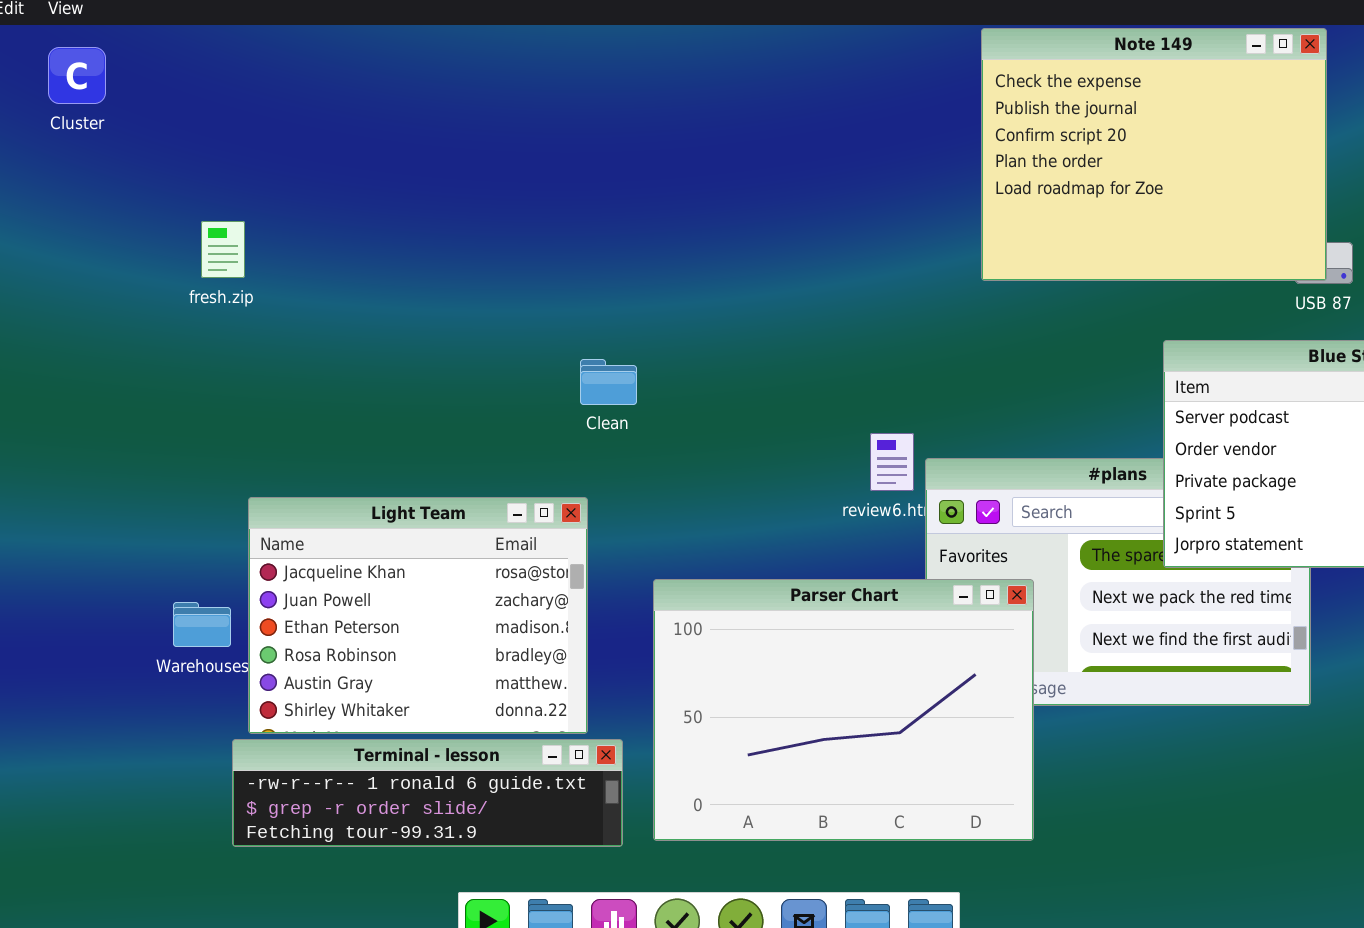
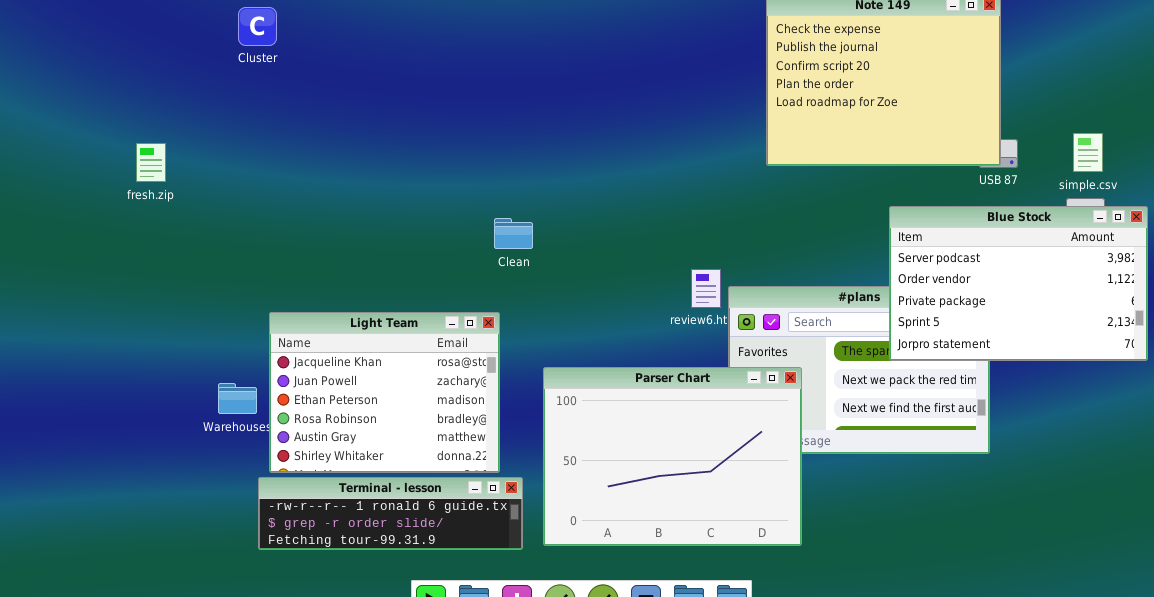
Cluster: [48,47,106,104] -> [238,7,277,46], moved
fresh.zip: [201,221,245,278] -> [136,143,166,182], moved

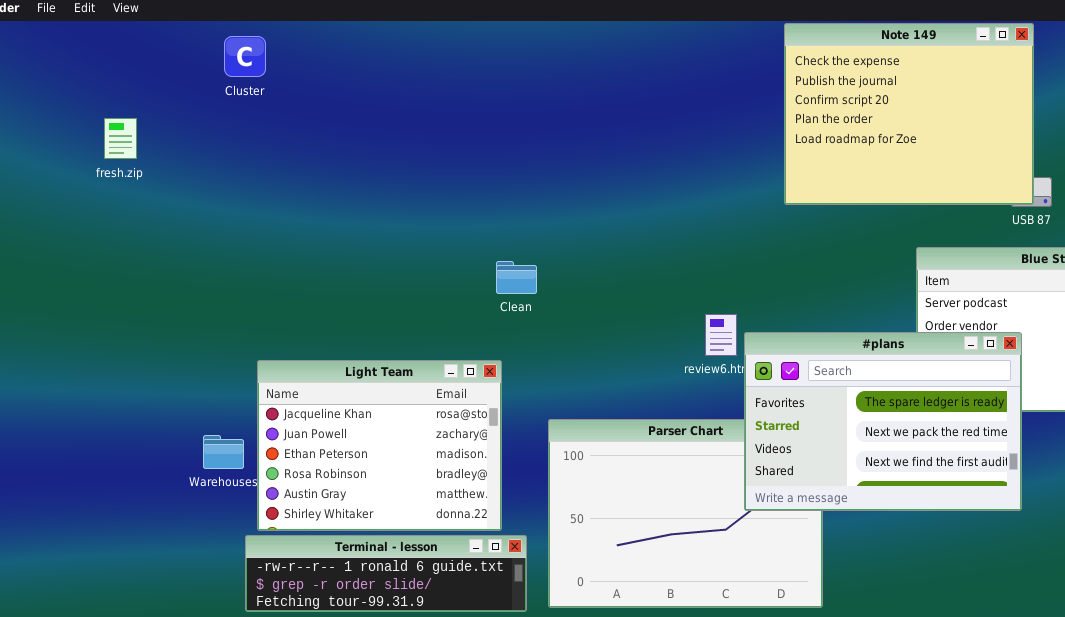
fresh.zip: [136,143,166,182] -> [104,118,137,159], moved
#plans: [728,286,990,454] -> [744,332,1022,511], raised

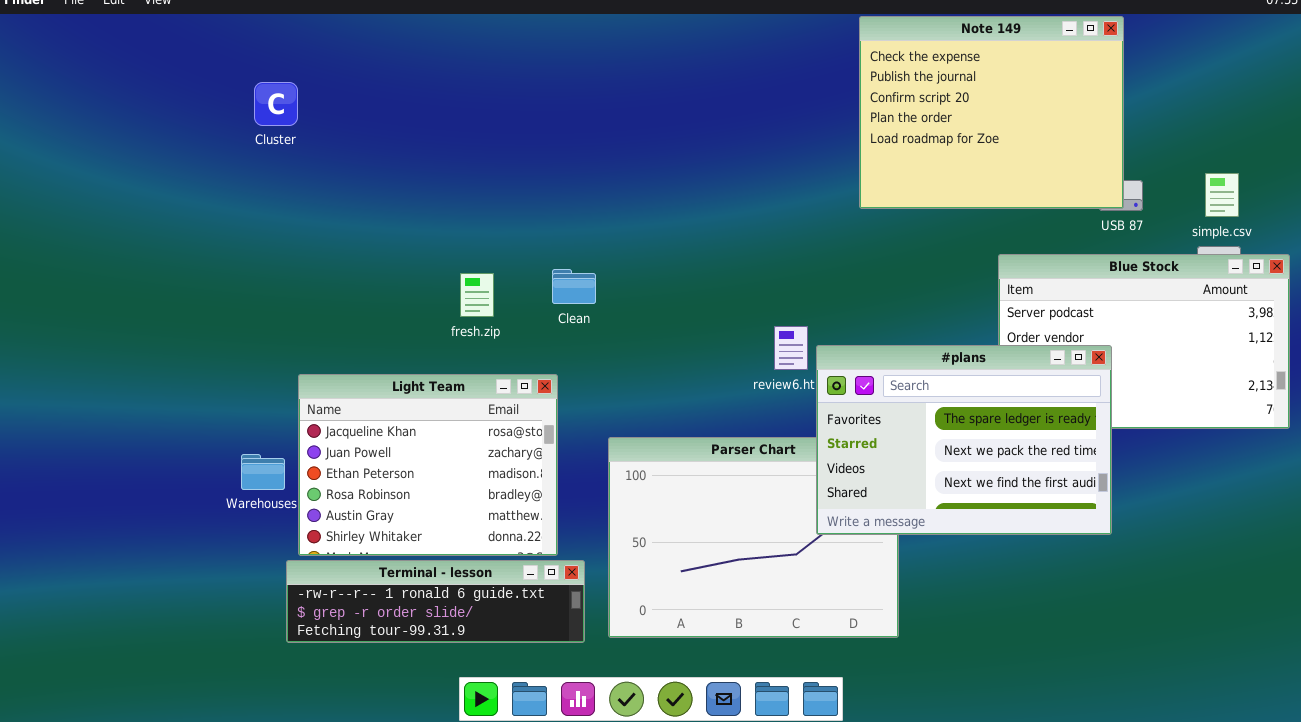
Cluster: [224,36,266,77] -> [254,82,298,126], moved
fresh.zip: [104,118,137,159] -> [460,273,494,317], moved

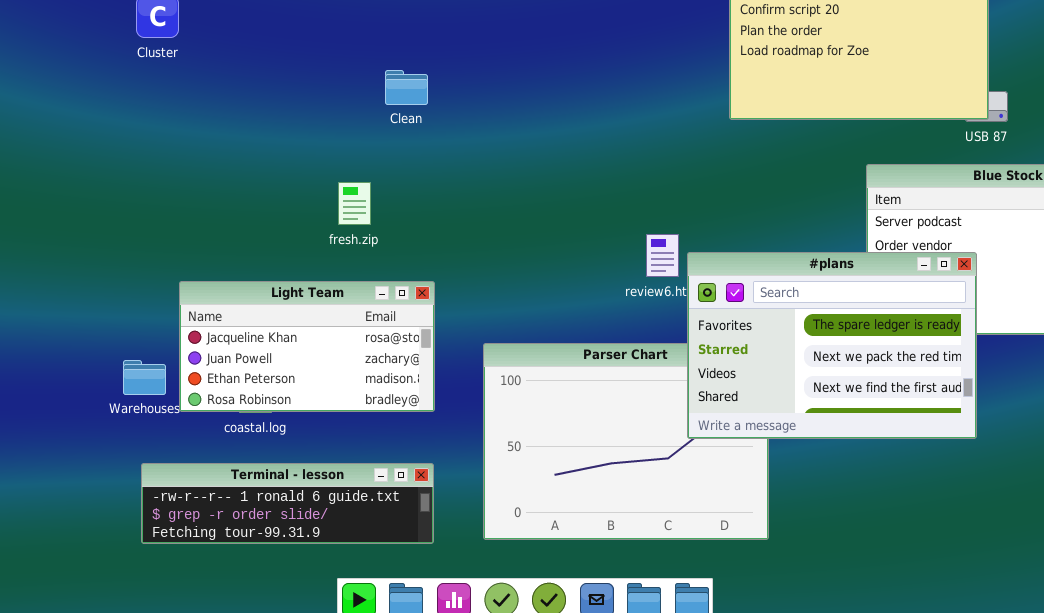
Clean: [552,269,596,304] -> [385,70,428,105], moved
Light Team: [298,374,558,556] -> [179,281,435,412], resized
Terminal - lesson: [286,560,585,643] -> [141,463,434,544], moved

